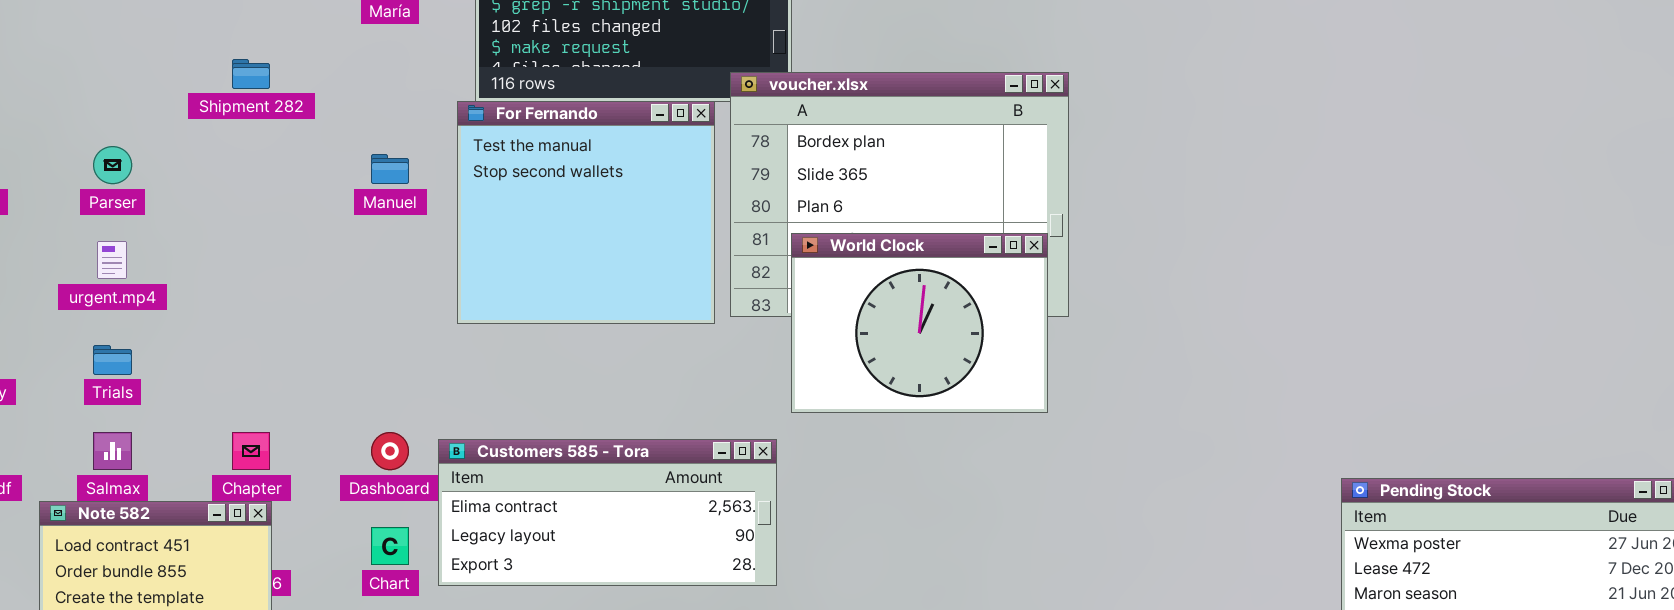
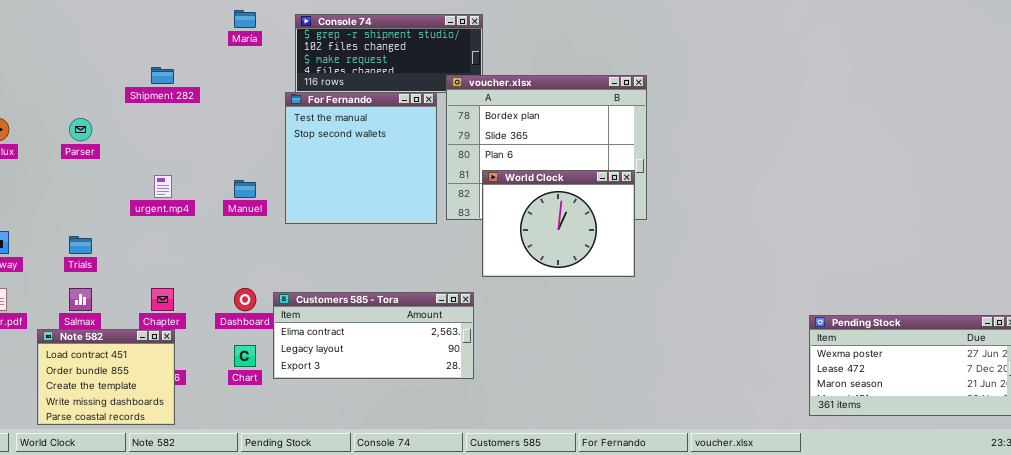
Manuel: [371,154,409,184] -> [234,180,256,198], moved
urgent.mp4: [97,241,127,279] -> [154,175,172,198], moved

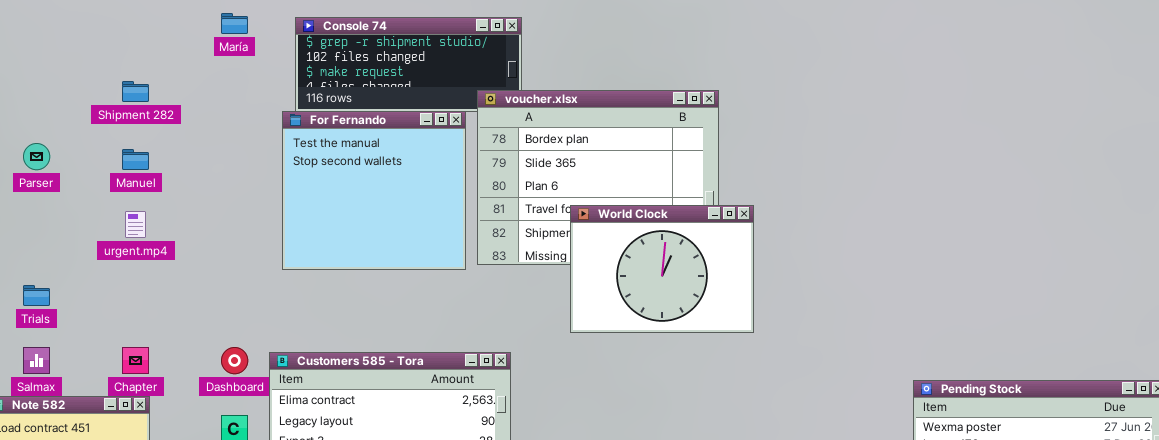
World Clock: [482,170,635,277] -> [570,205,754,333], moved
Manuel: [234,180,256,198] -> [122,149,149,170], moved

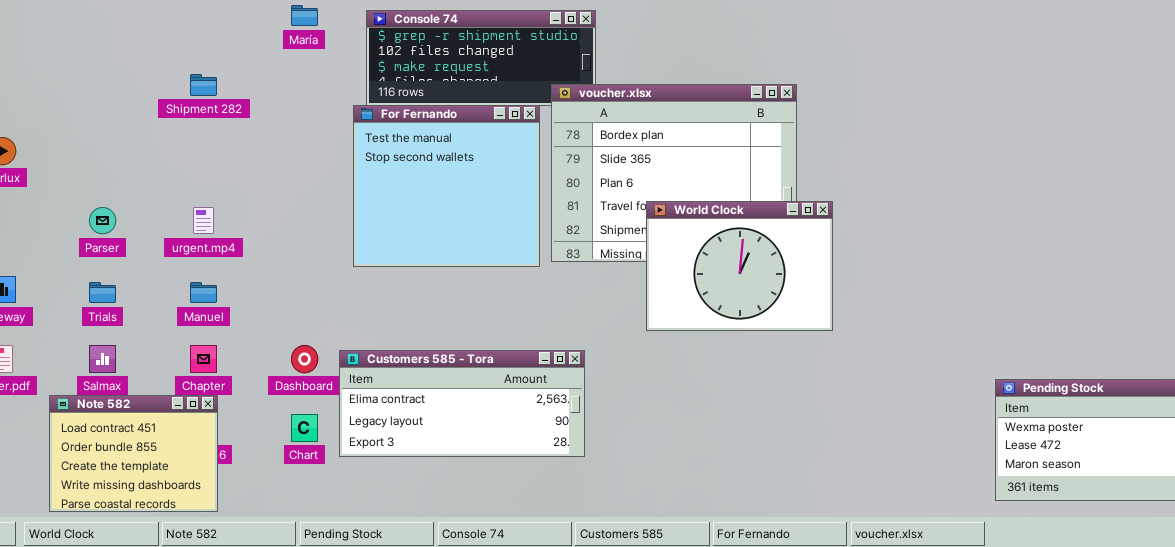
Parser: [23,143,50,170] -> [89,207,116,234], moved
Manuel: [122,149,149,170] -> [190,282,217,303], moved

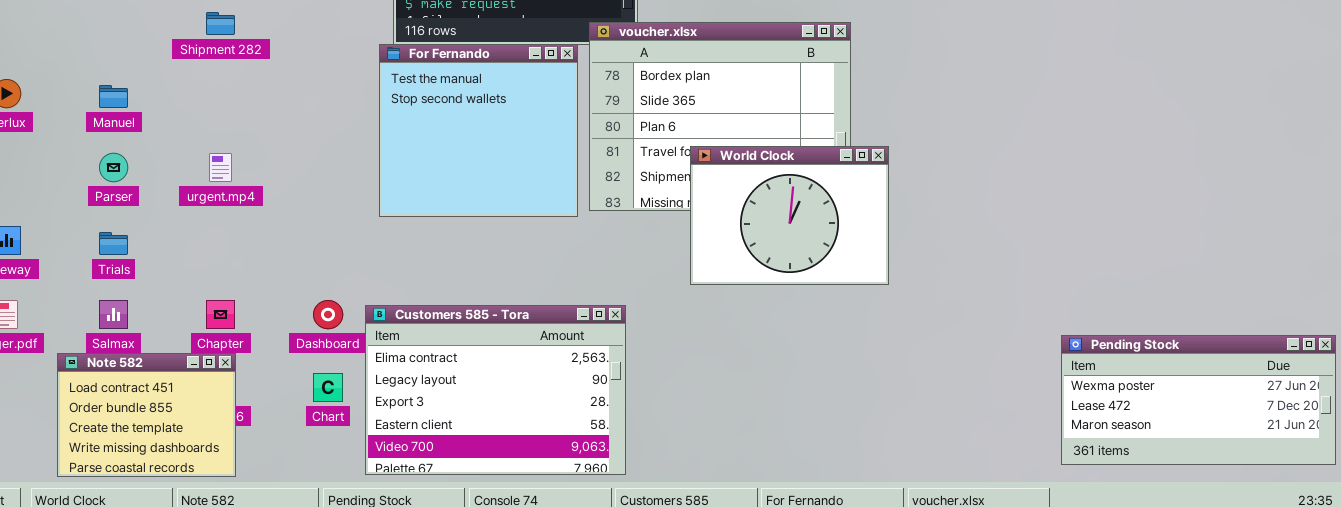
Manuel: [190,282,217,303] -> [99,85,128,108], moved
Customers 585 - Tora: [339,350,585,457] -> [365,305,626,475], resized

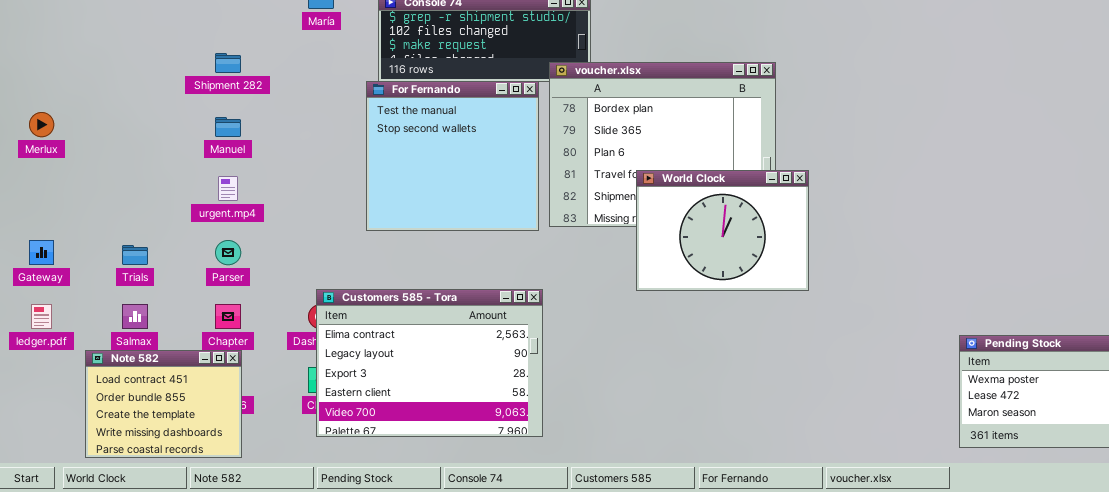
Manuel: [99,85,128,108] -> [215,117,241,137], moved
Parser: [99,153,128,182] -> [215,240,241,265], moved
Customers 585 - Tora: [365,305,626,475] -> [316,289,543,437], moved

